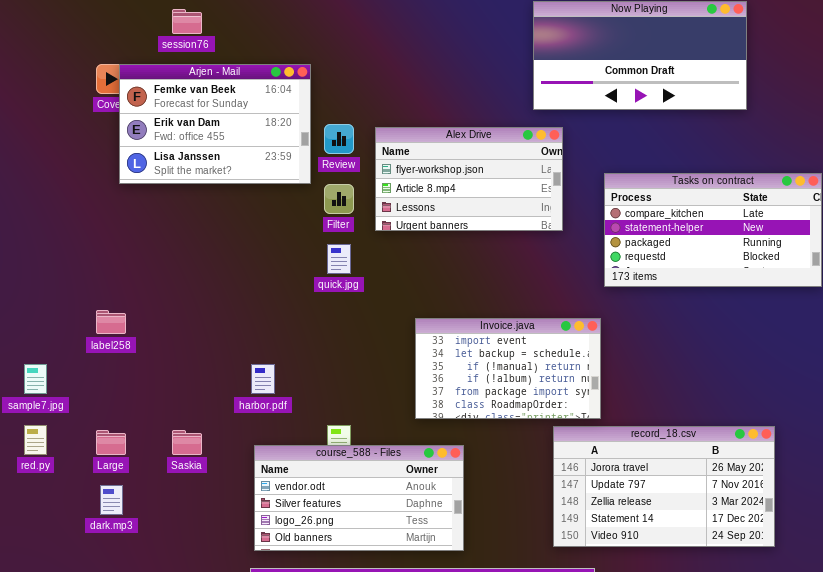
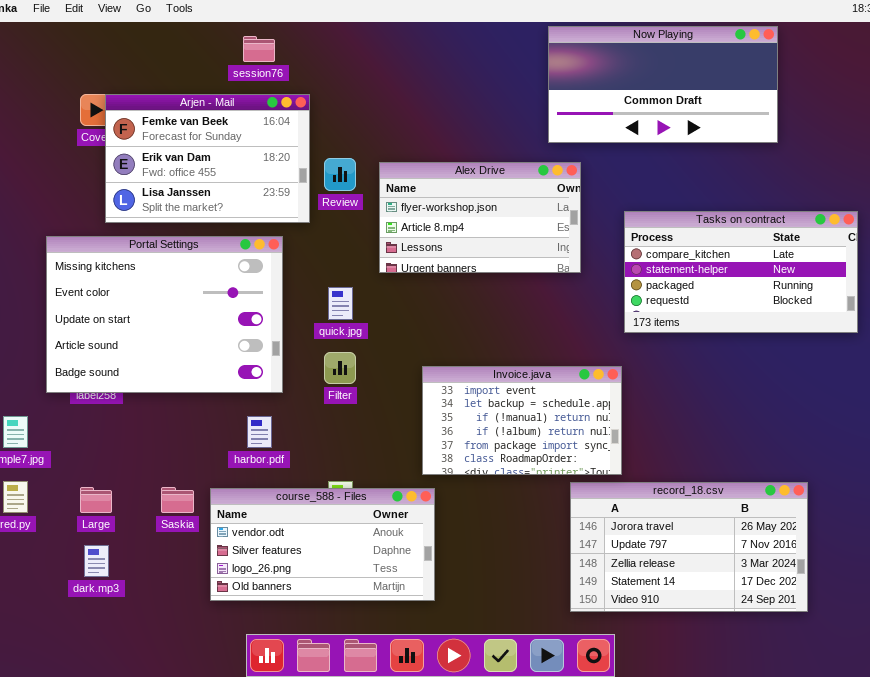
session76: [172,9,202,34] -> [243,36,275,62], moved
Filter: [324,184,354,214] -> [324,352,356,384], moved
Portal Settings: none -> [46,236,283,393], opened
course_588 - Files: [254,445,464,551] -> [210,488,435,601], moved

